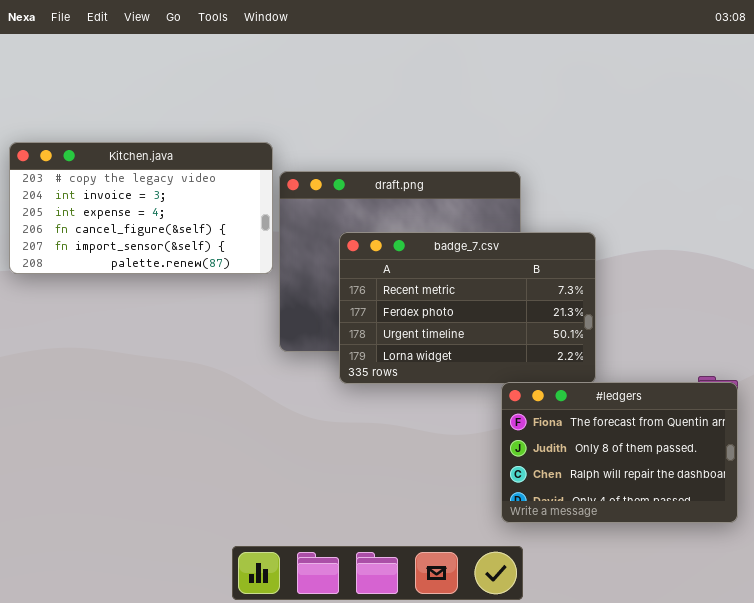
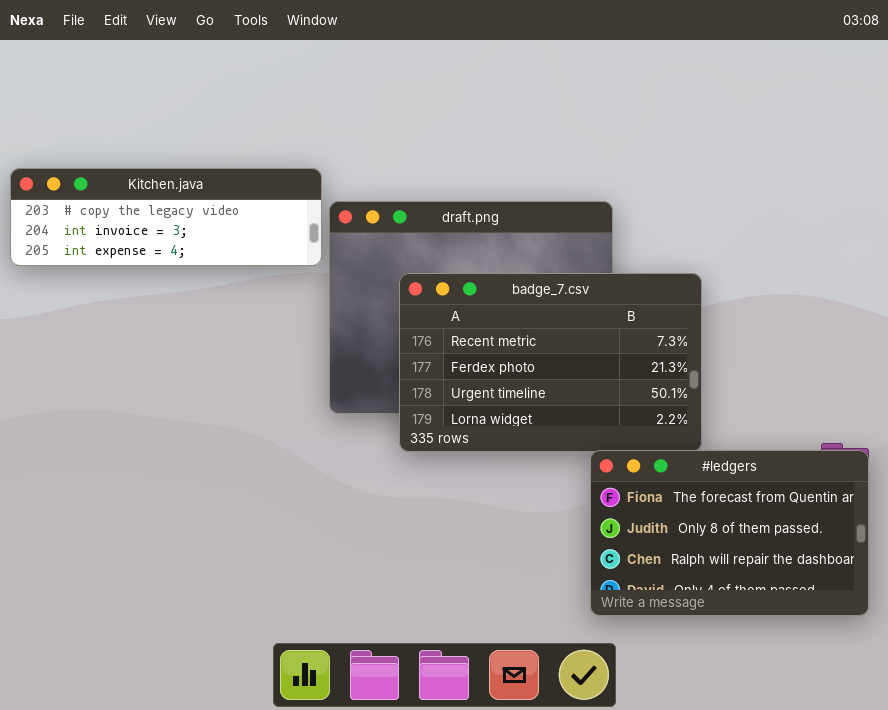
Kitchen.java: [9,142,273,274] -> [10,168,322,266], resized

